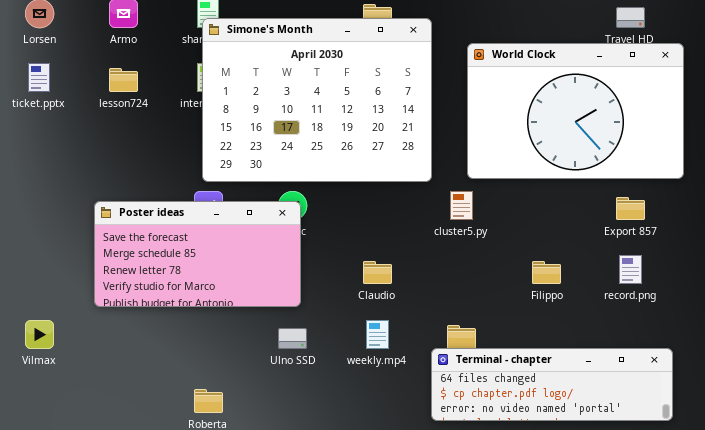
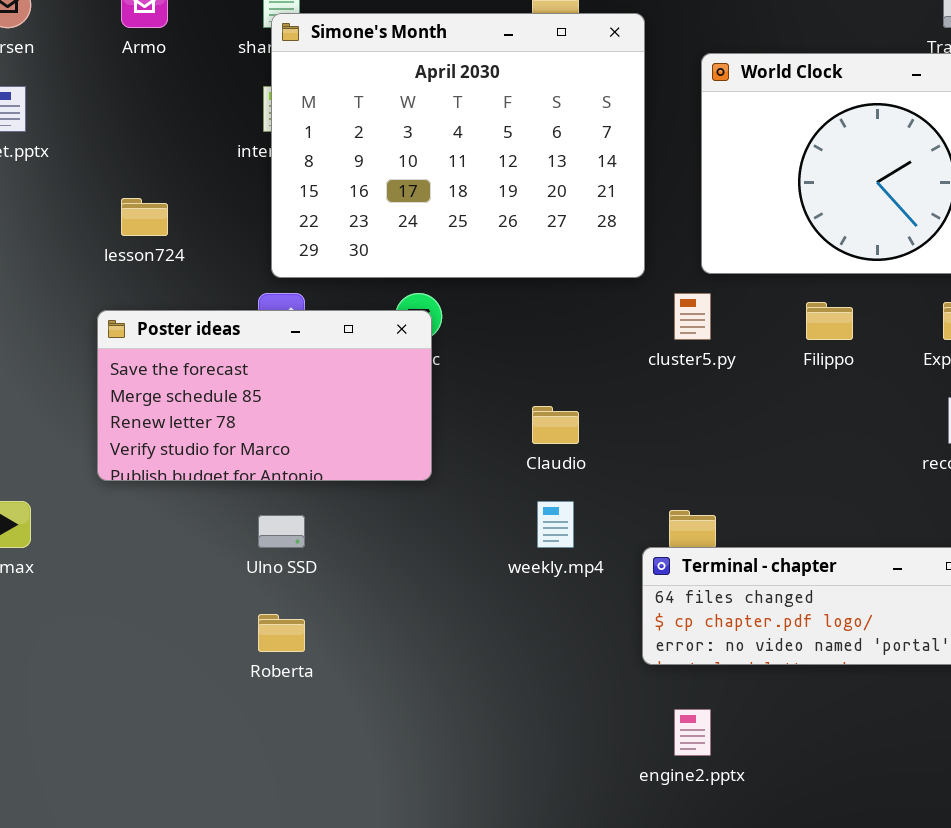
lesson724: [109,68,138,92] -> [121,198,168,236], moved
Filippo: [532,261,561,284] -> [806,302,853,340], moved
Ulno SSD: [278,328,307,349] -> [258,515,305,548], moved

